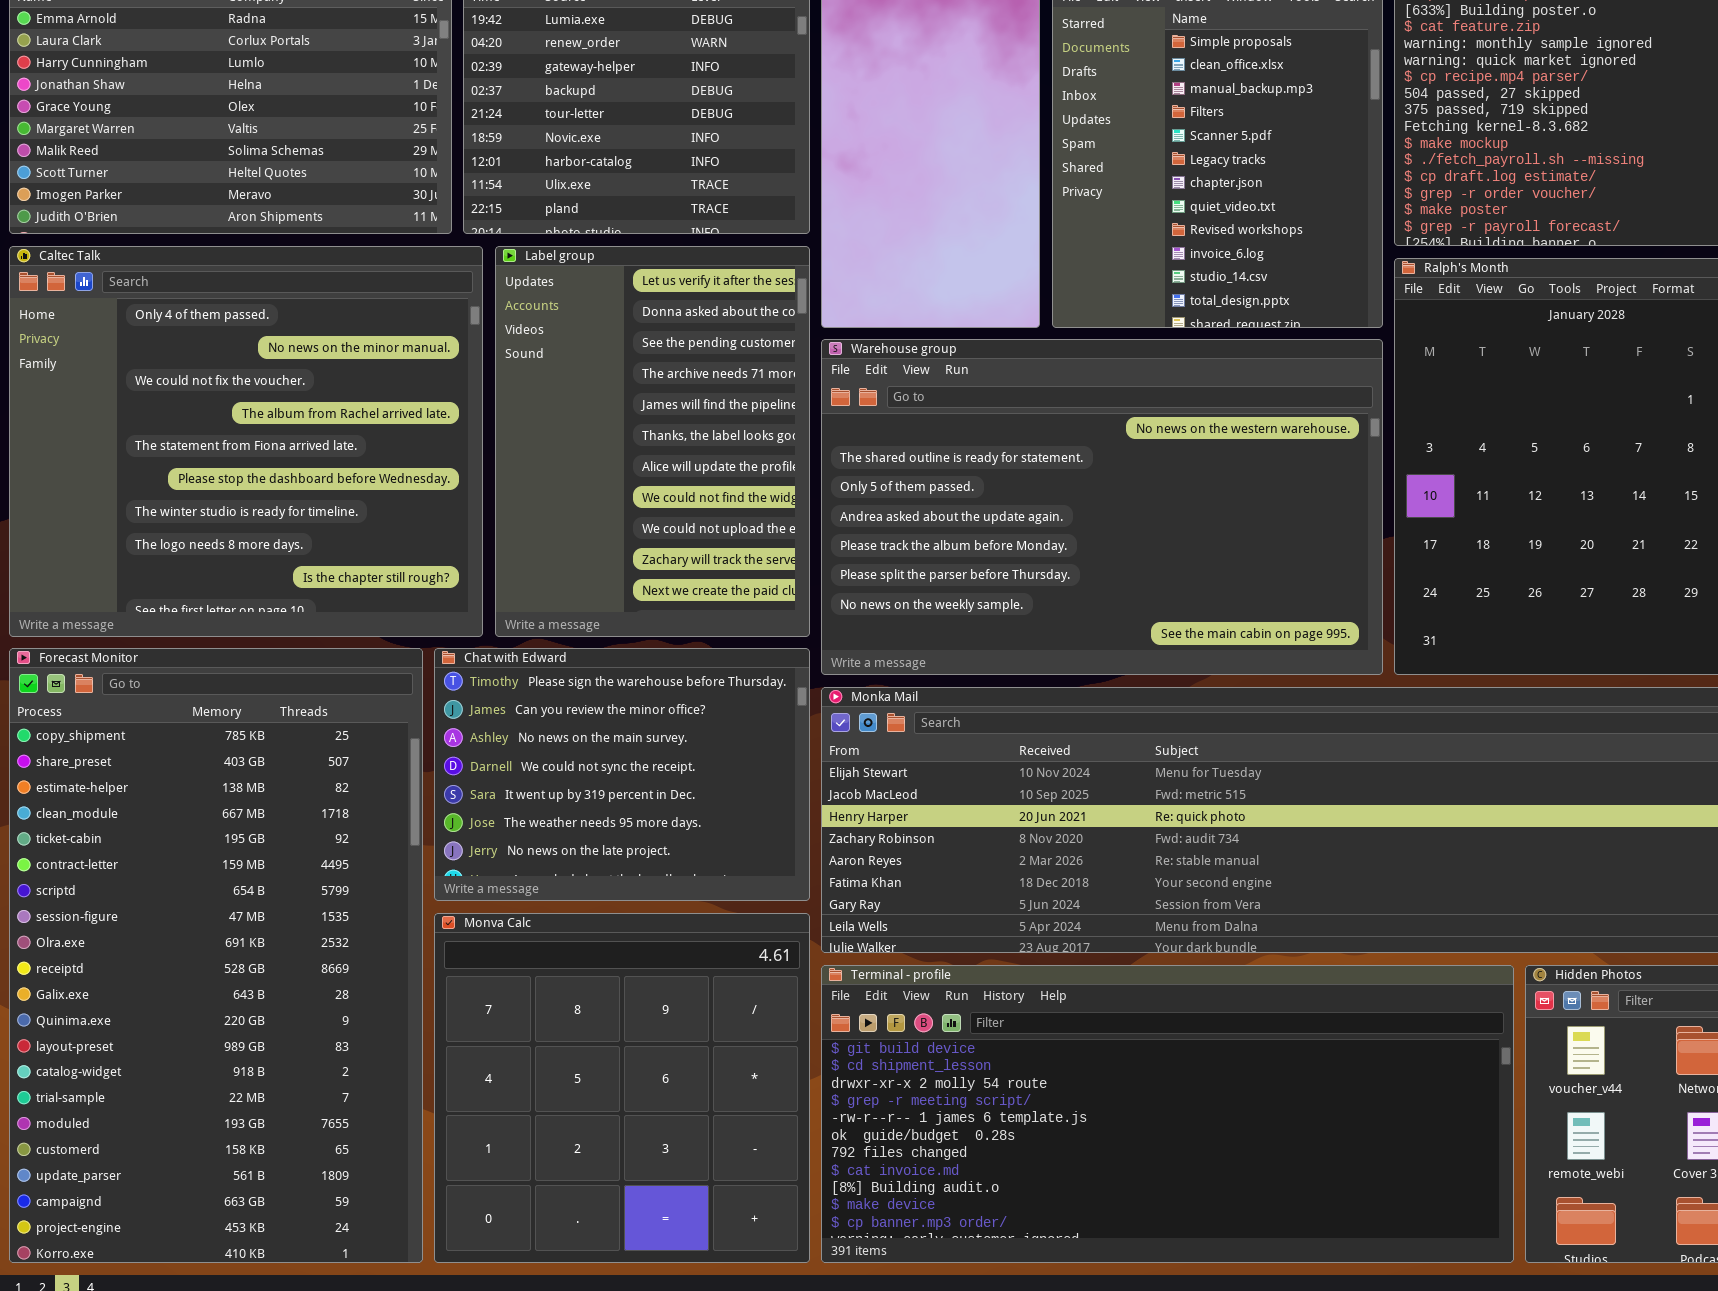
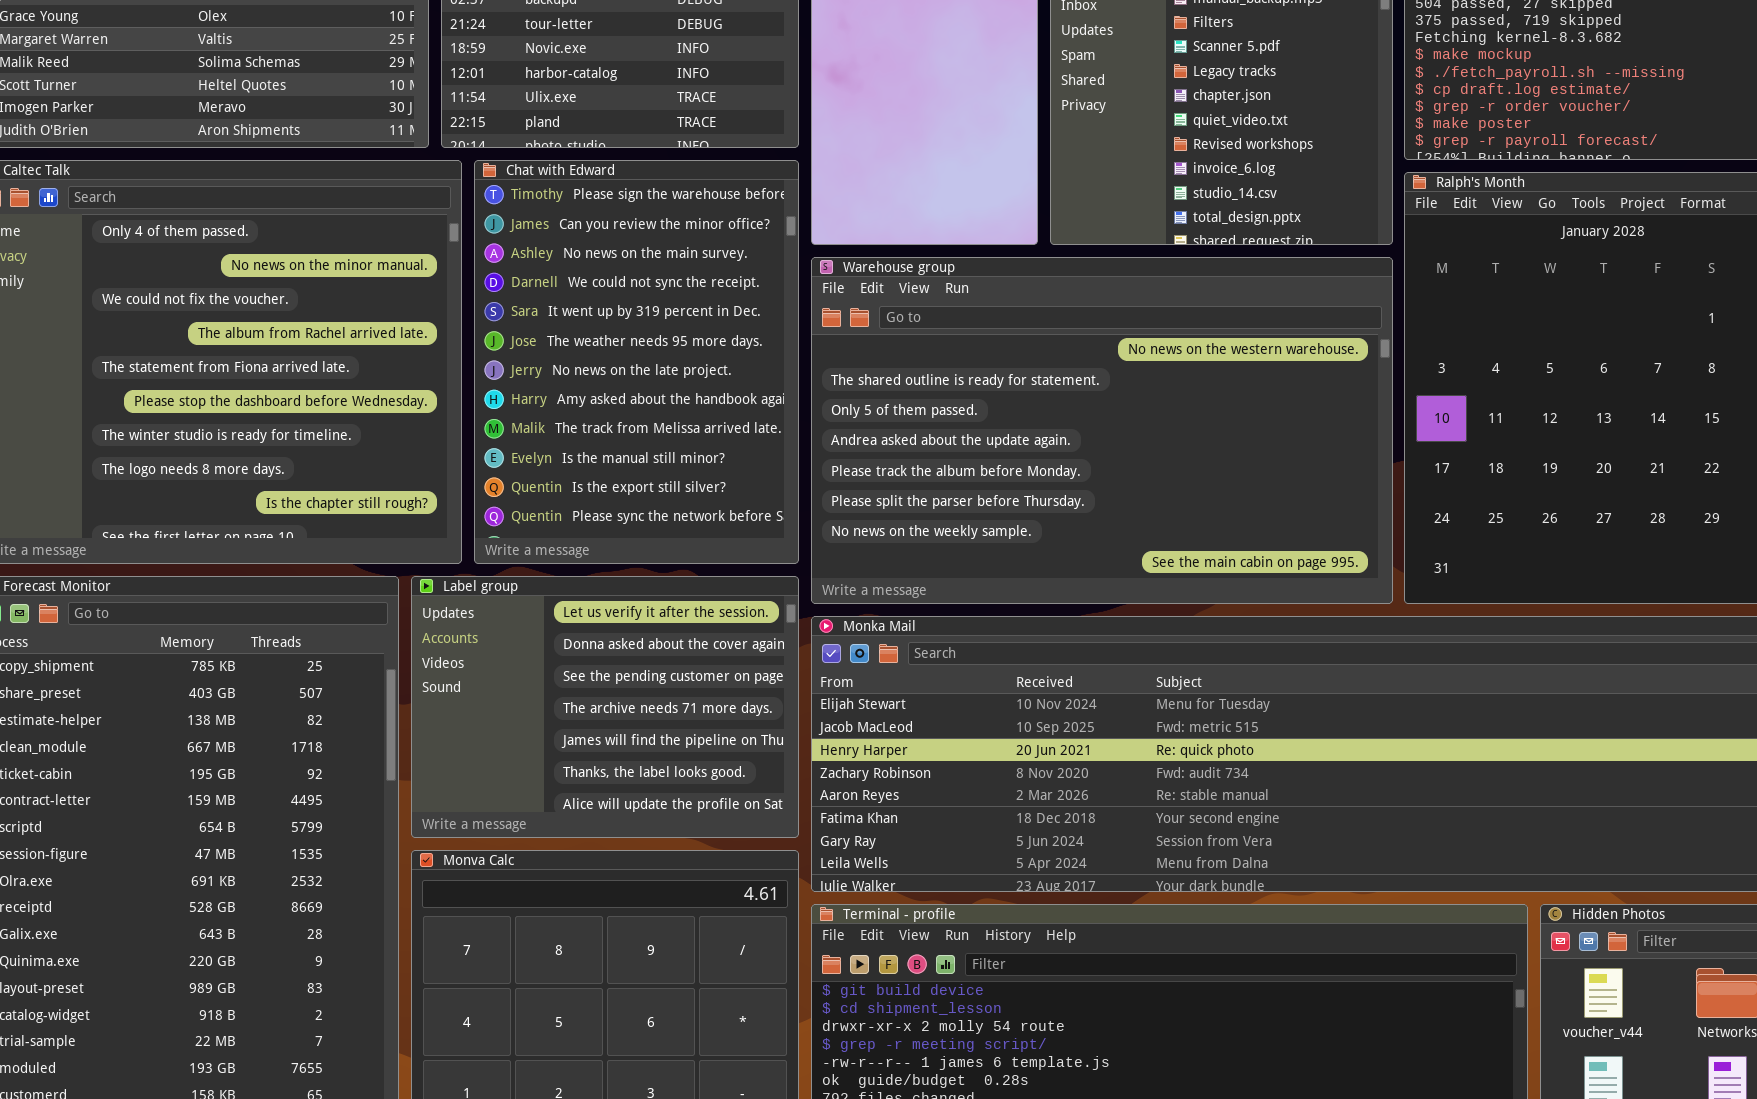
Label group: [495,246,810,637] -> [411,576,799,838], moved, resized
Chat with Edward: [434,648,810,901] -> [474,160,799,564], moved, resized

